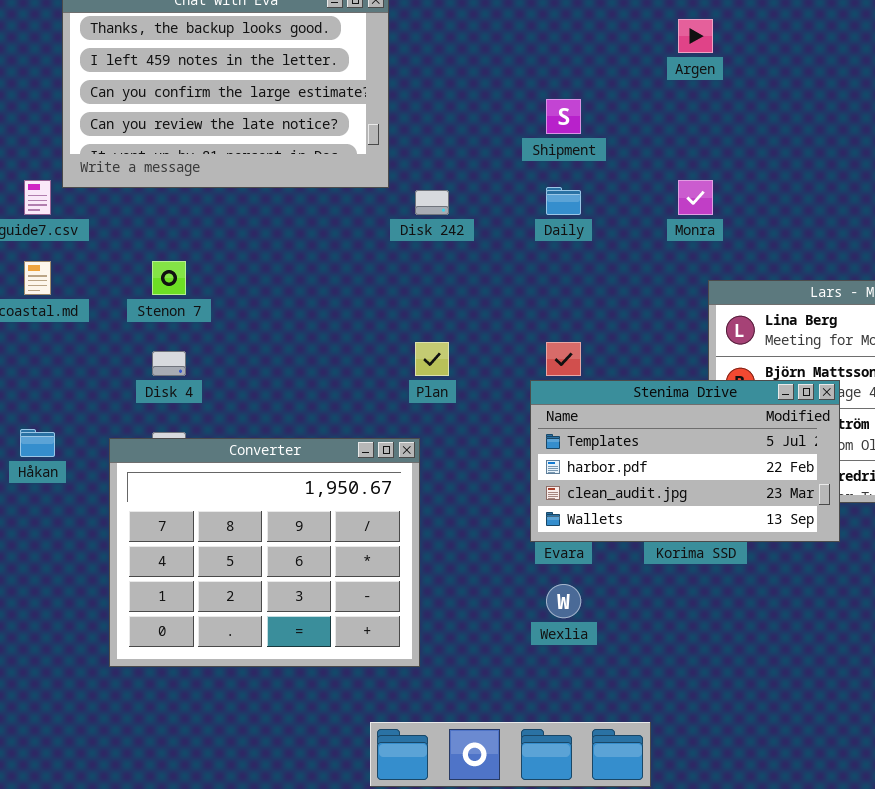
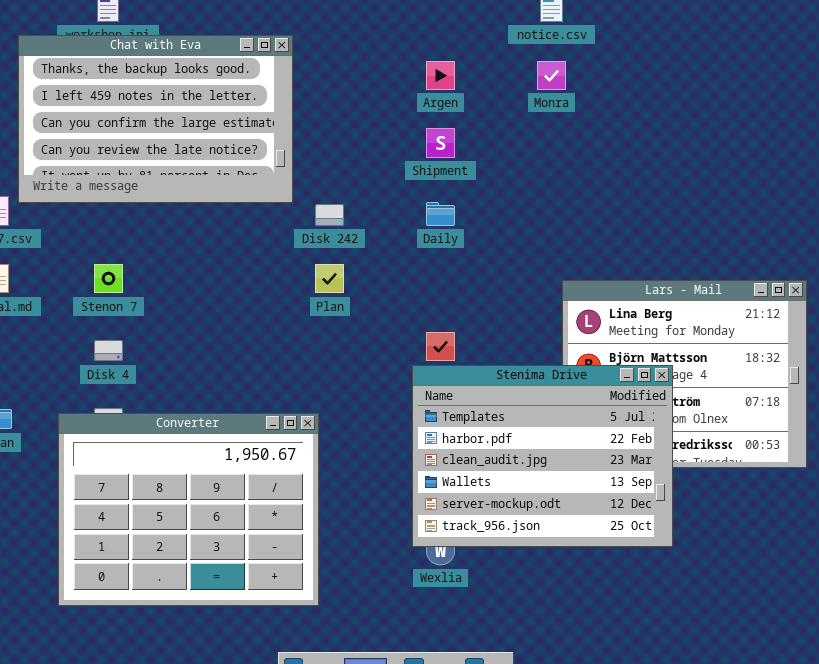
Argen: [678,19,713,53] -> [426,61,455,90], moved
Monra: [678,180,713,215] -> [537,61,566,90], moved
Plan: [415,342,449,376] -> [315,264,344,293], moved
Stenima Drive: [530,380,840,542] -> [412,365,673,547], resized

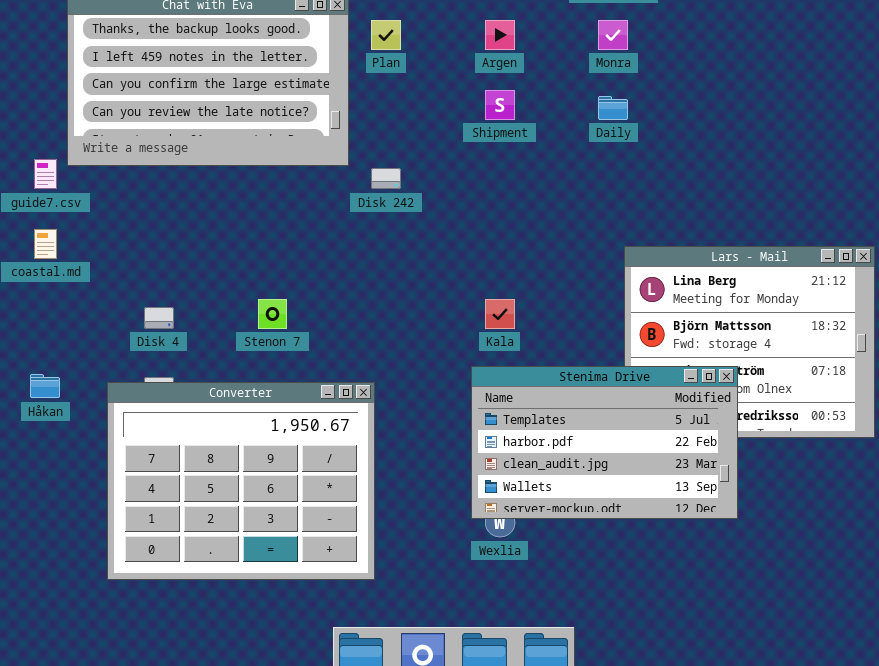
Daily: [426,202,455,226] -> [598,96,628,120], moved
Stenon 7: [94,264,123,293] -> [258,299,287,329], moved
Plan: [315,264,344,293] -> [371,20,401,50], moved
Stenima Drive: [412,365,673,547] -> [471,366,738,519], resized

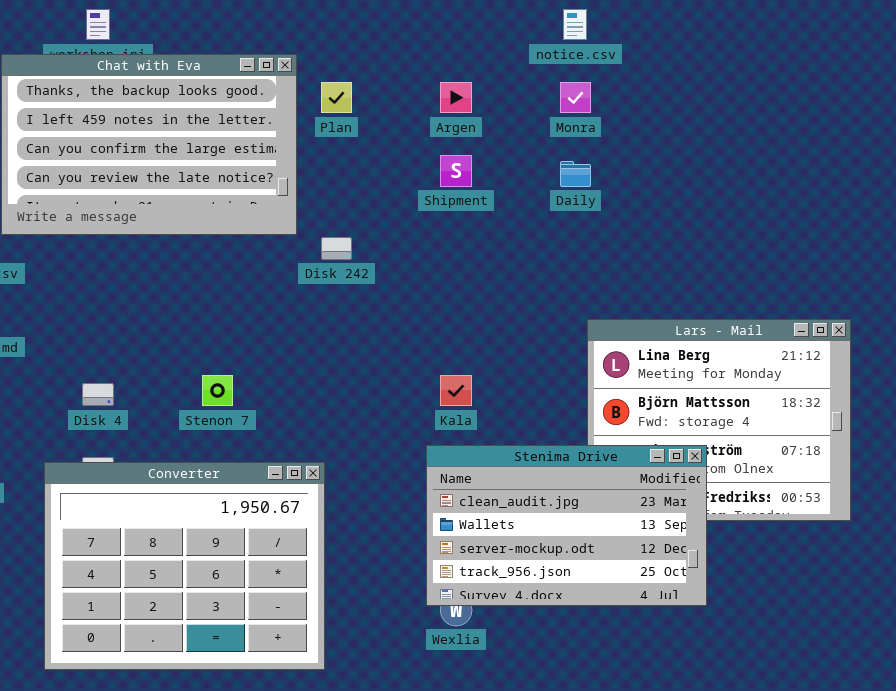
Stenima Drive: [471,366,738,519] -> [426,445,707,606], scrolled down 2 rows

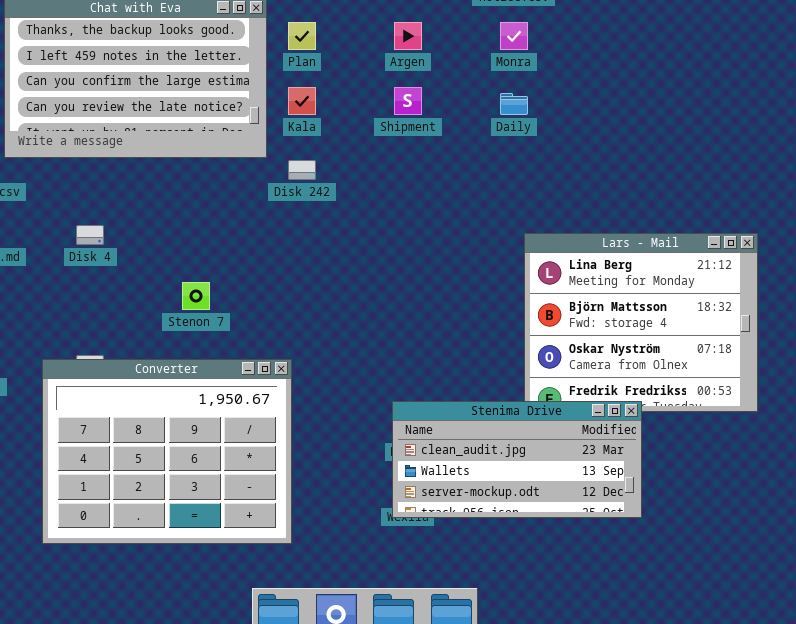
Kala: [440,375,472,406] -> [288,87,316,115], moved
Disk 4: [82,383,114,406] -> [76,225,104,245], moved
Stenima Drive: [426,445,707,606] -> [392,401,642,518], moved, resized

